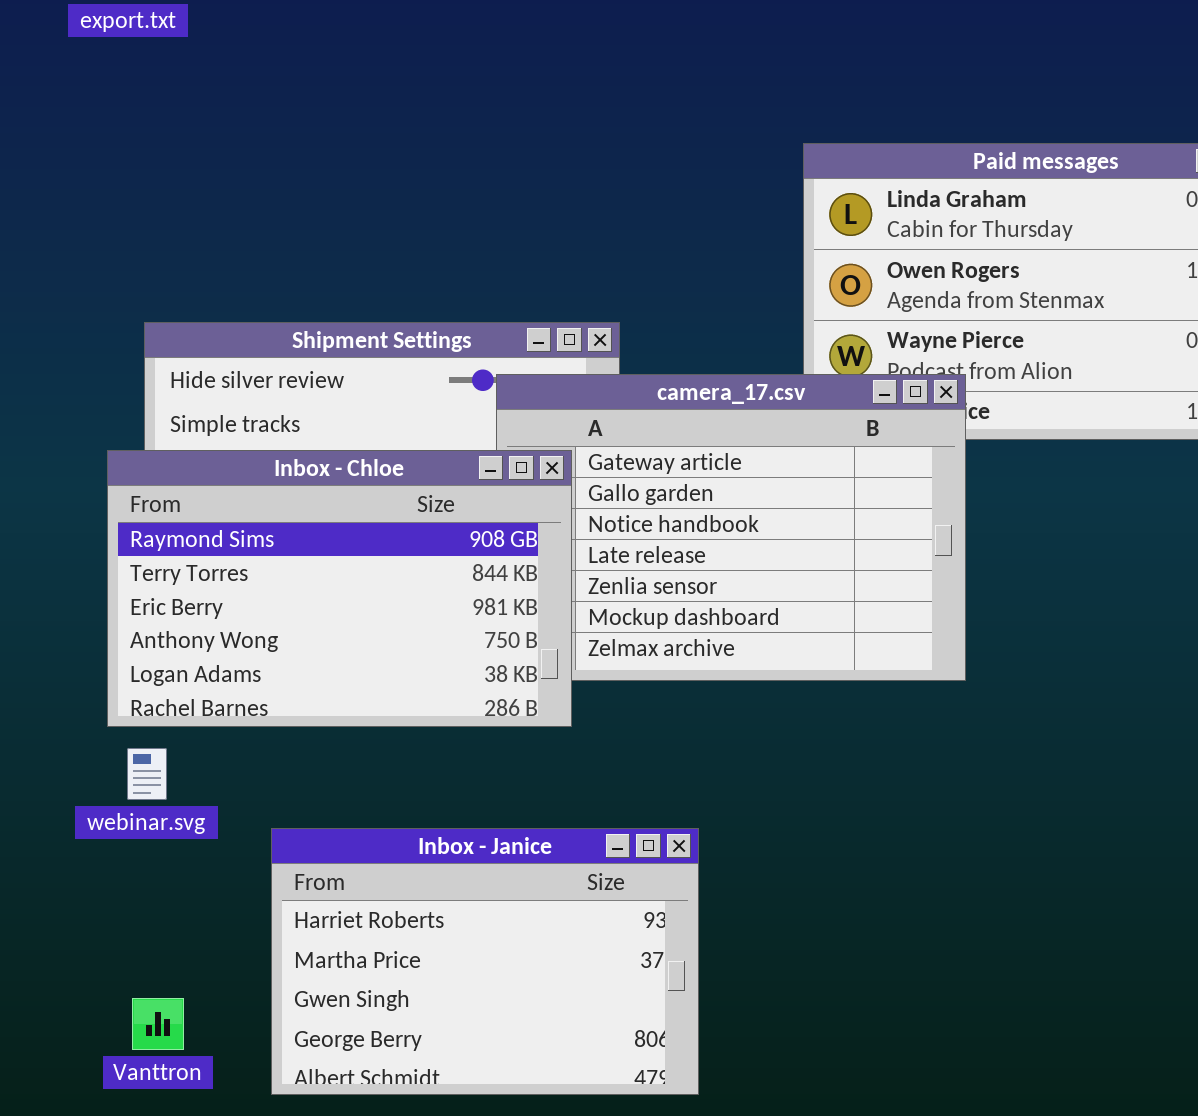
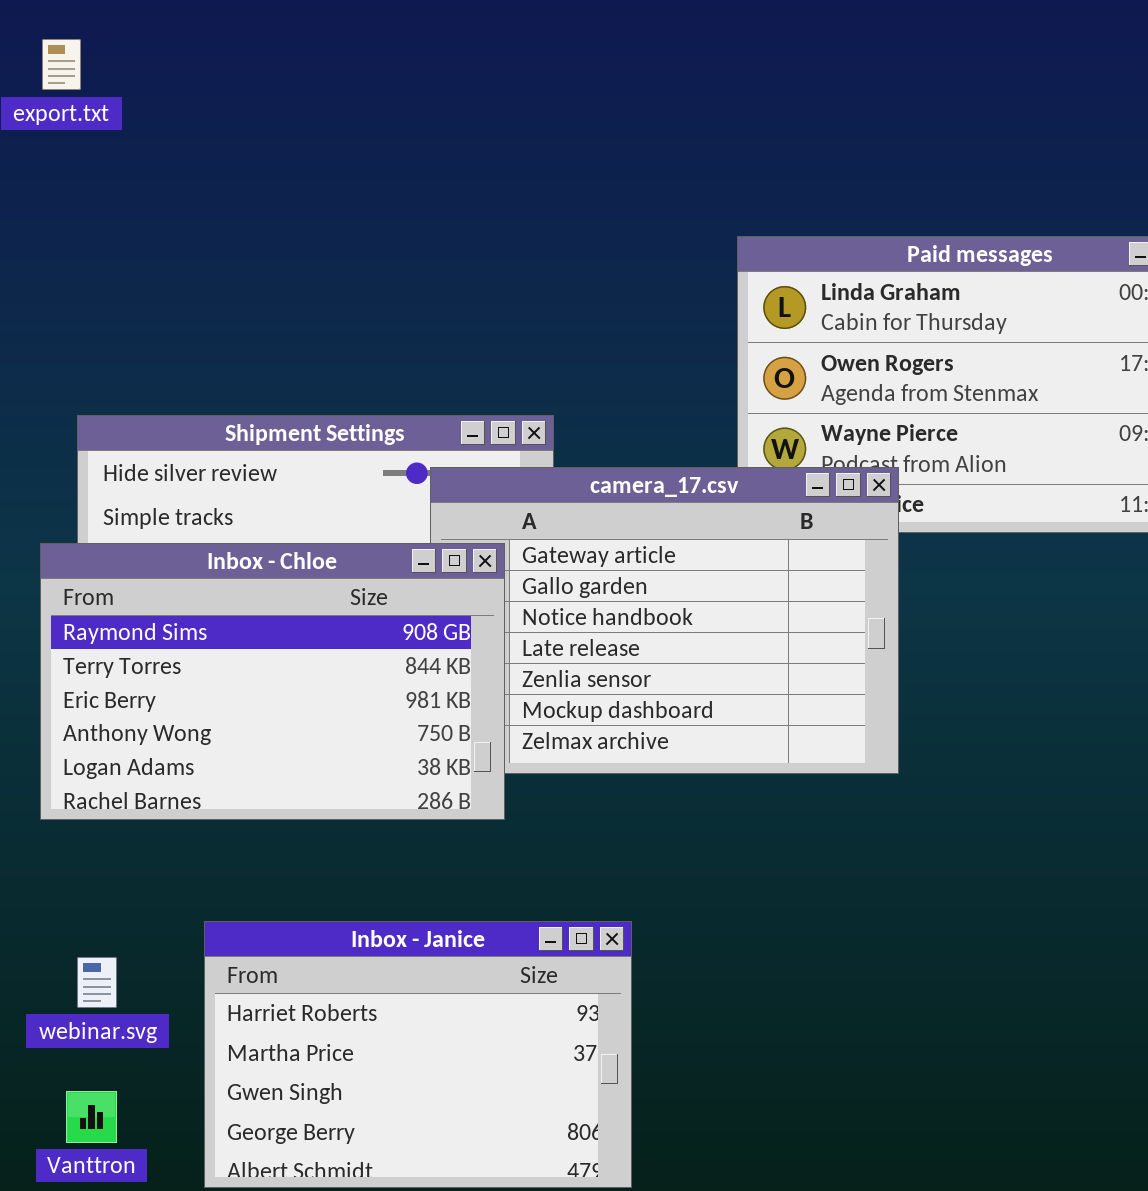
webinar.svg: [127,748,167,800] -> [77,957,117,1008], moved

